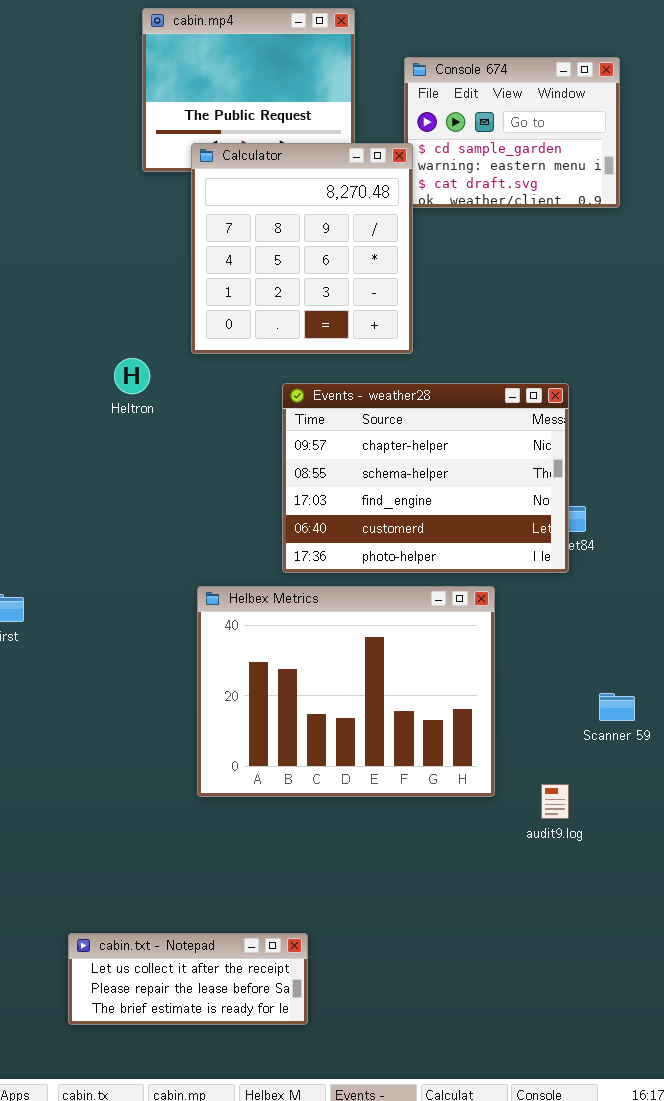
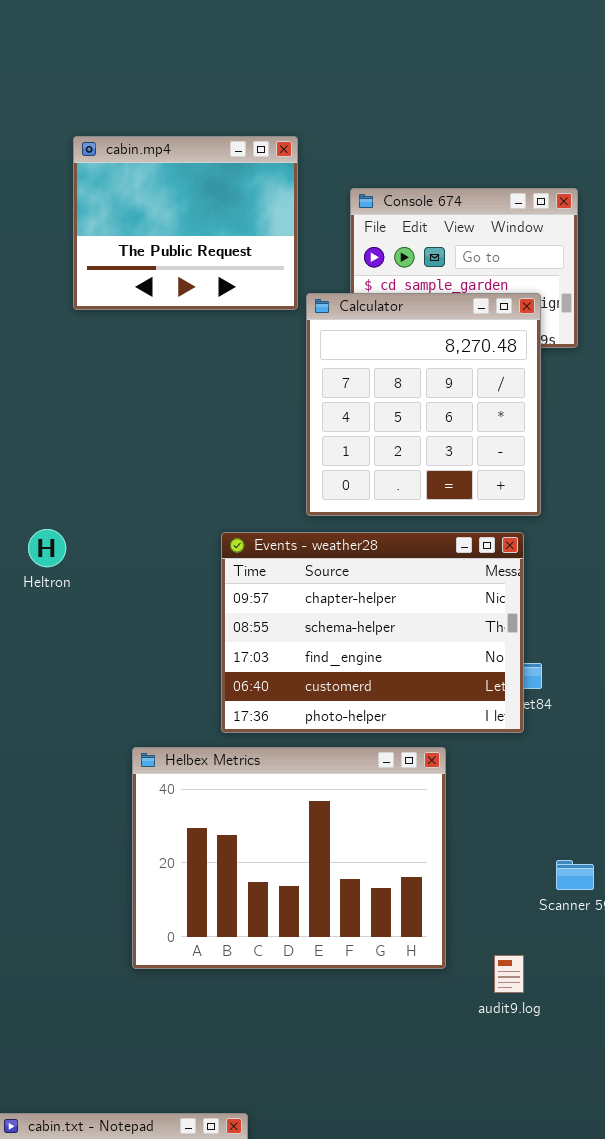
Calculator: [191,143,413,354] -> [306,293,541,516], moved
Heltron: [114,358,150,394] -> [28,529,66,567], moved

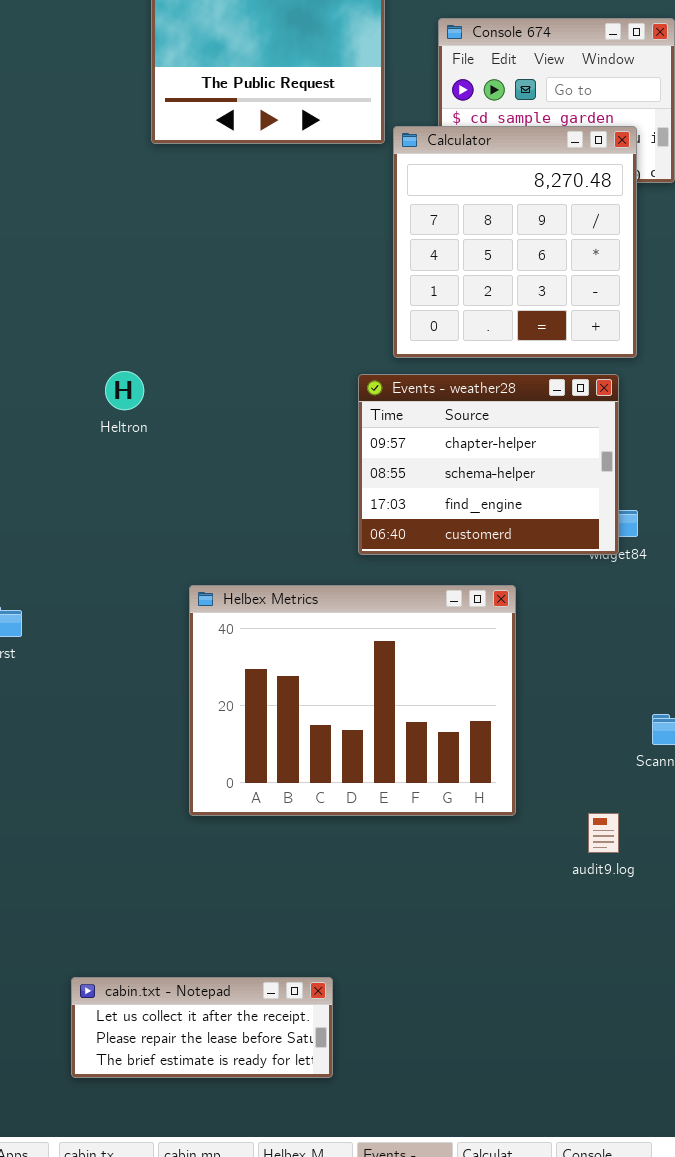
Events - weather28: [221,532,524,733] -> [358,374,619,555], resized
Helbex Metrics: [132,747,446,969] -> [189,585,516,816], moved

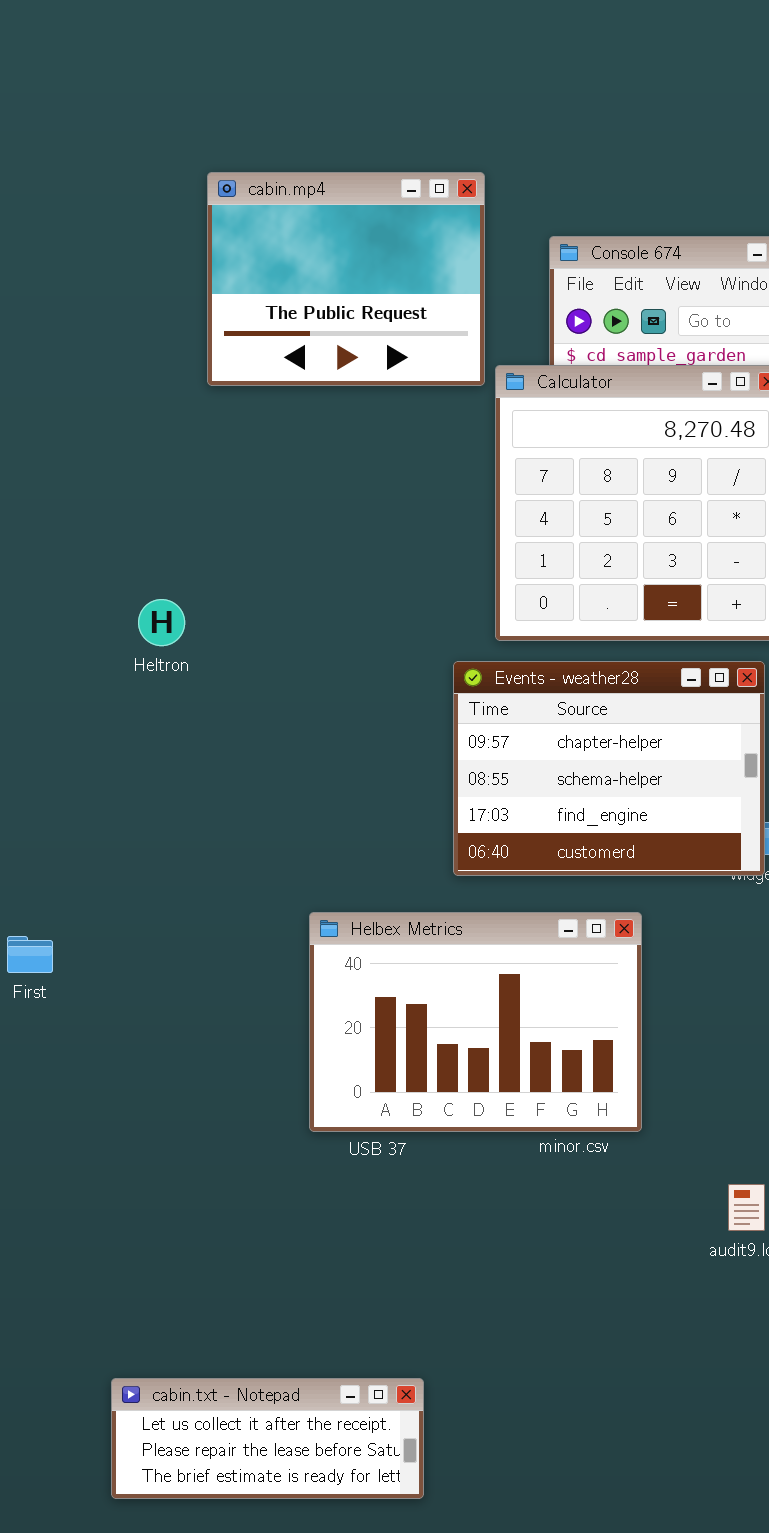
Heltron: [105,371,144,410] -> [138,599,185,646], moved
Helbex Metrics: [189,585,516,816] -> [309,912,642,1132], resized

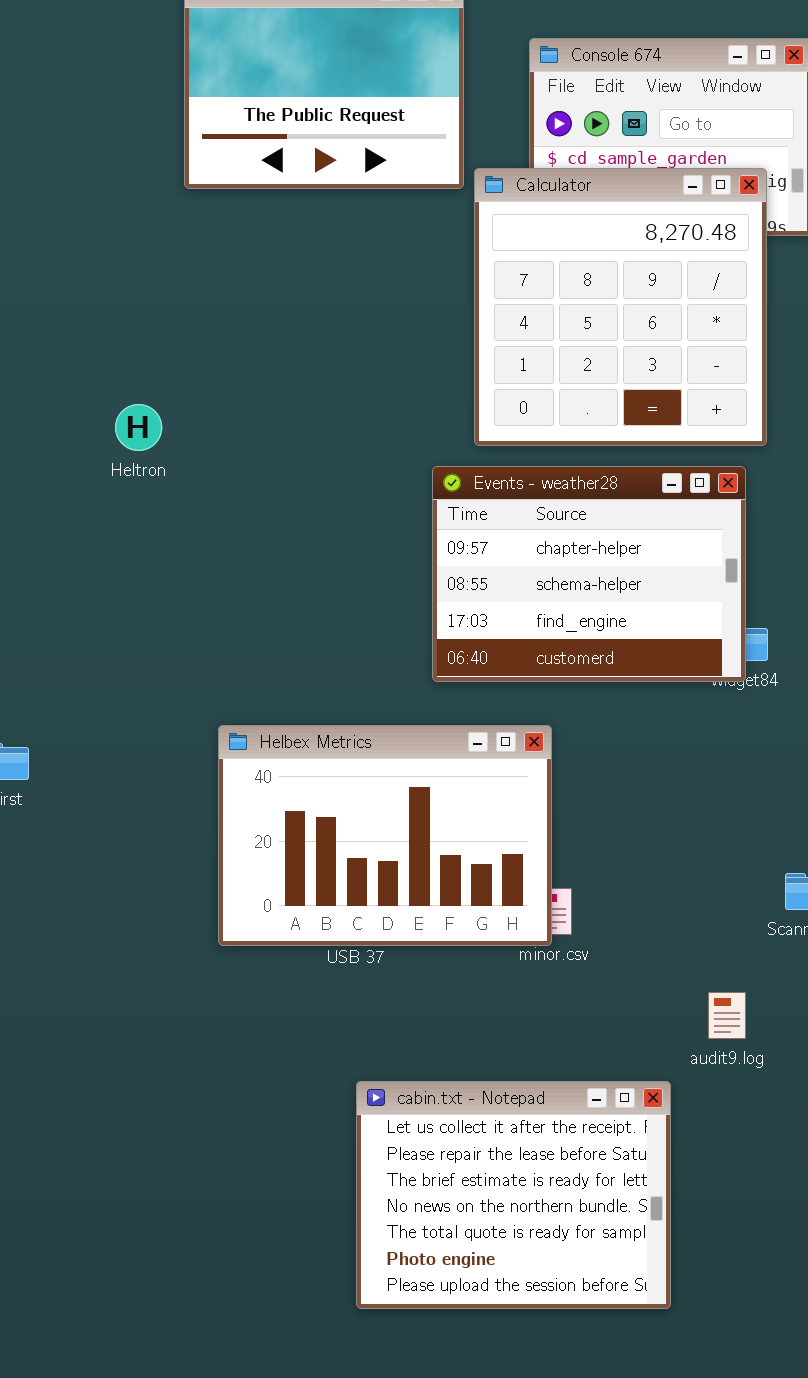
Helbex Metrics: [309,912,642,1132] -> [218,725,552,946], moved
cabin.txt - Notepad: [111,1378,424,1499] -> [356,1081,671,1309], moved, resized

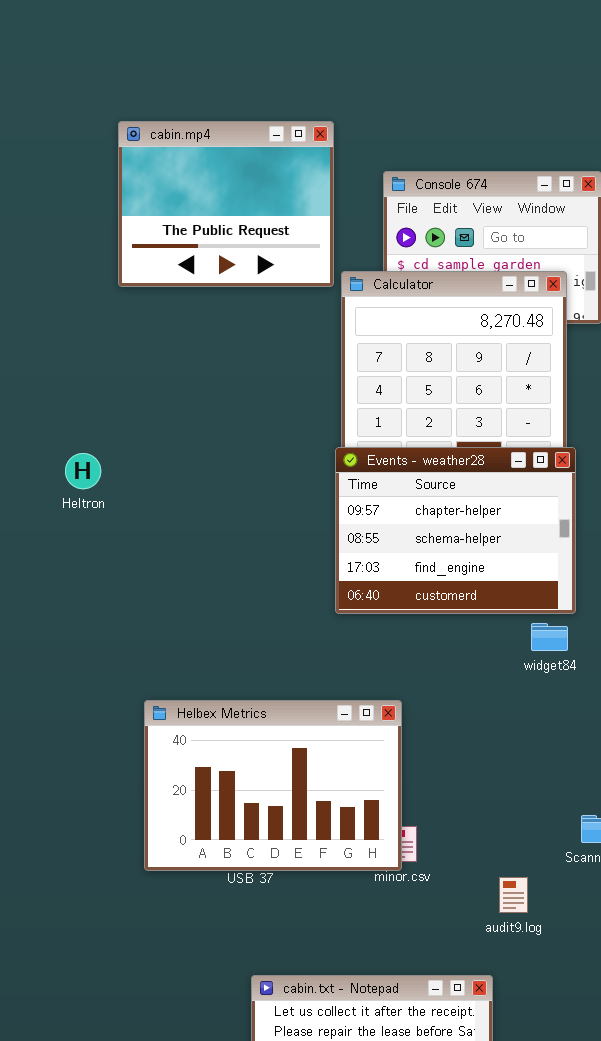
Events - weather28: [432,466,746,682] -> [335,447,576,614], moved
audit9.log: [708,992,746,1039] -> [499,877,528,913], moved

